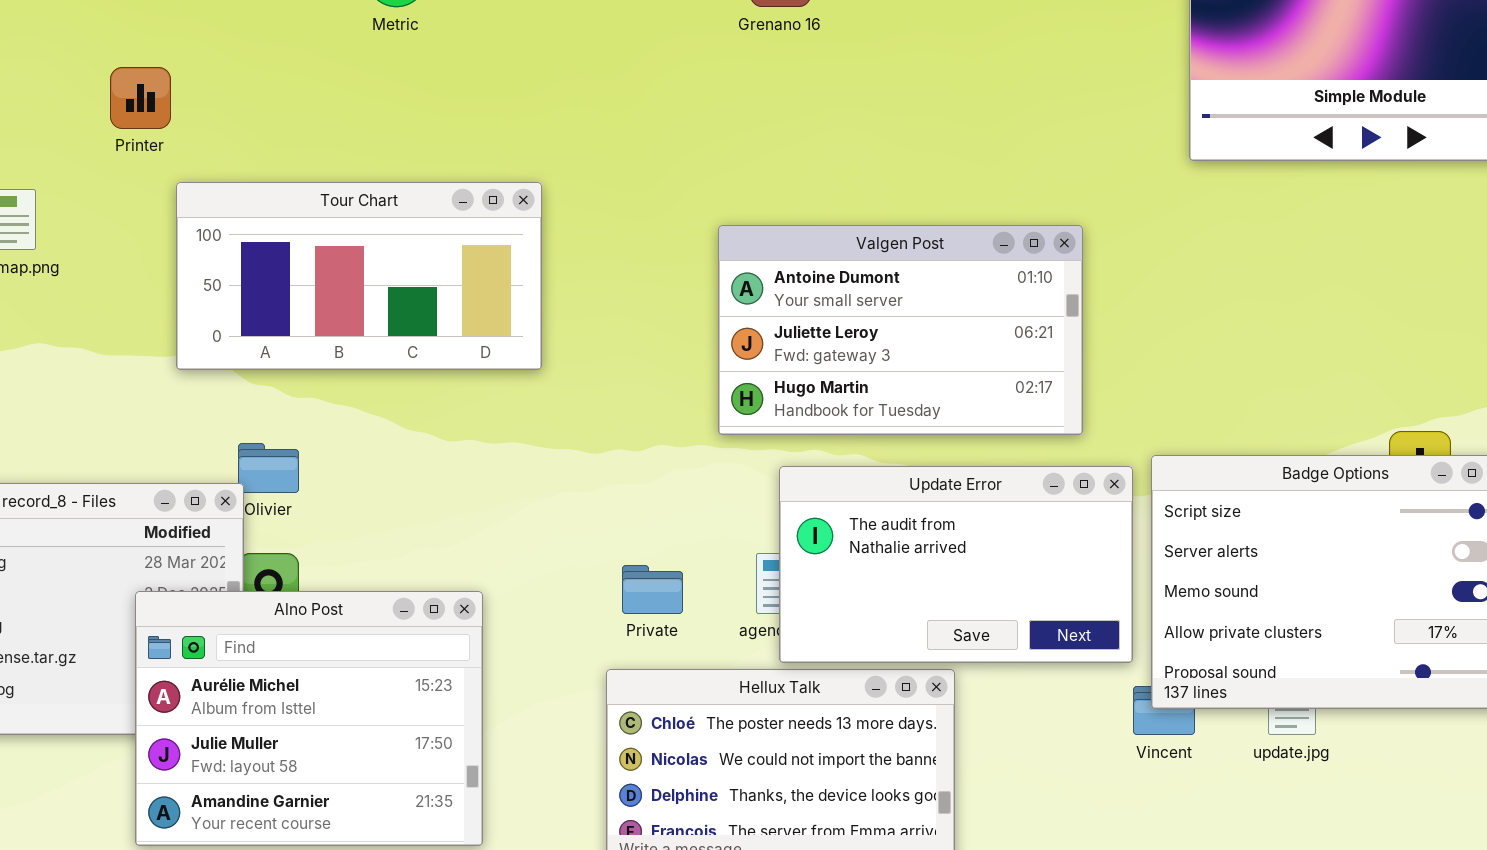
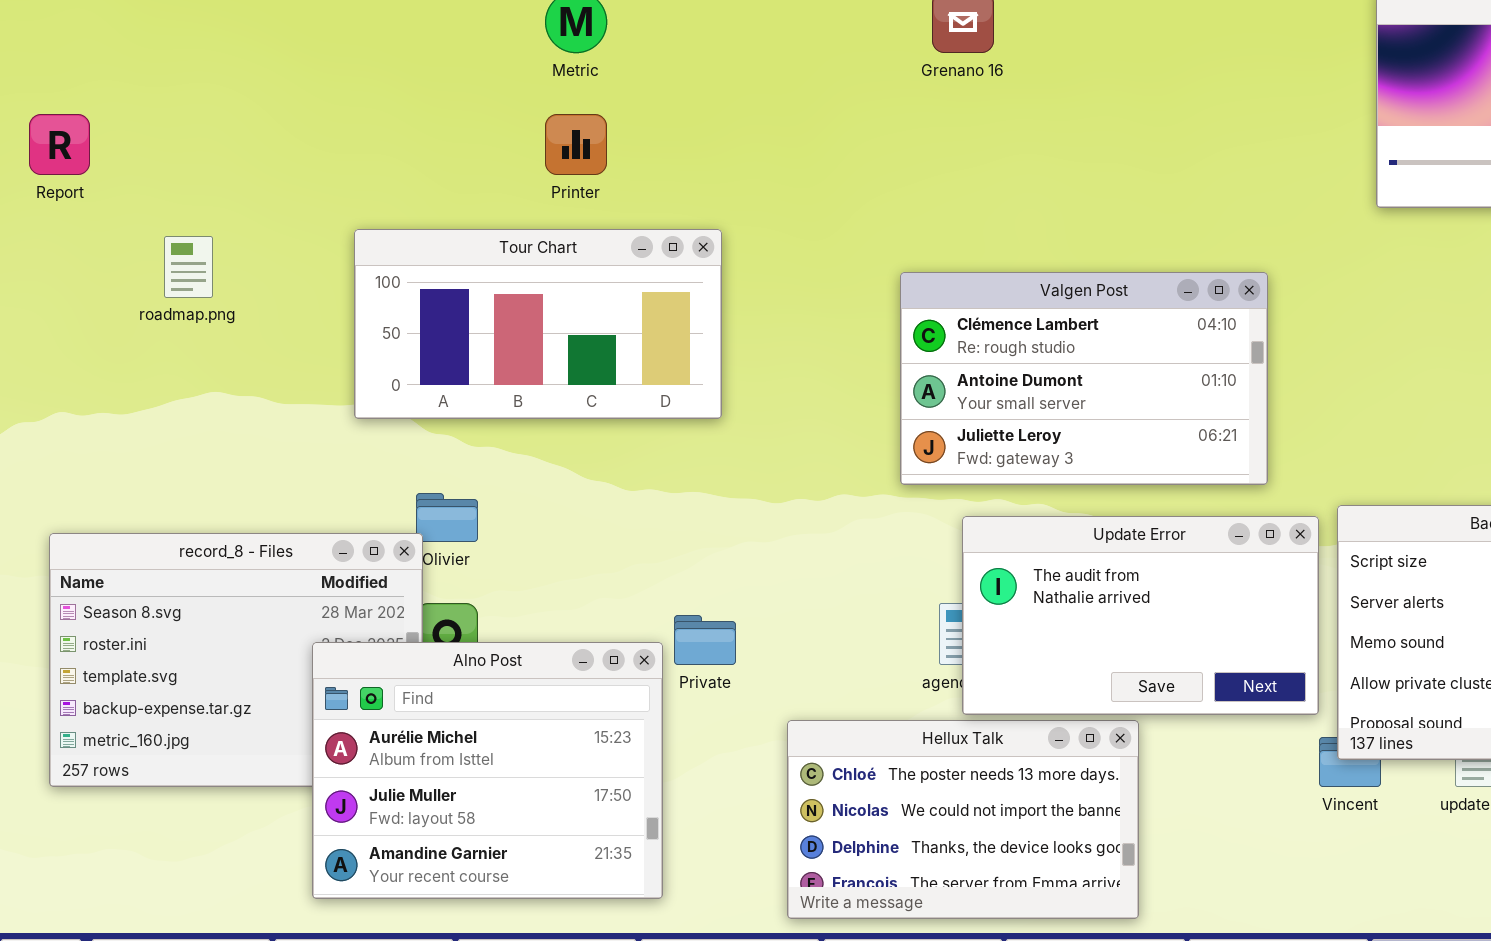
Printer: [110,67,171,129] -> [545,114,607,175], moved
Valgen Post: [718,225,1083,435] -> [900,272,1268,485], scrolled up 1 row
Private: [622,565,683,614] -> [674,615,736,665], moved

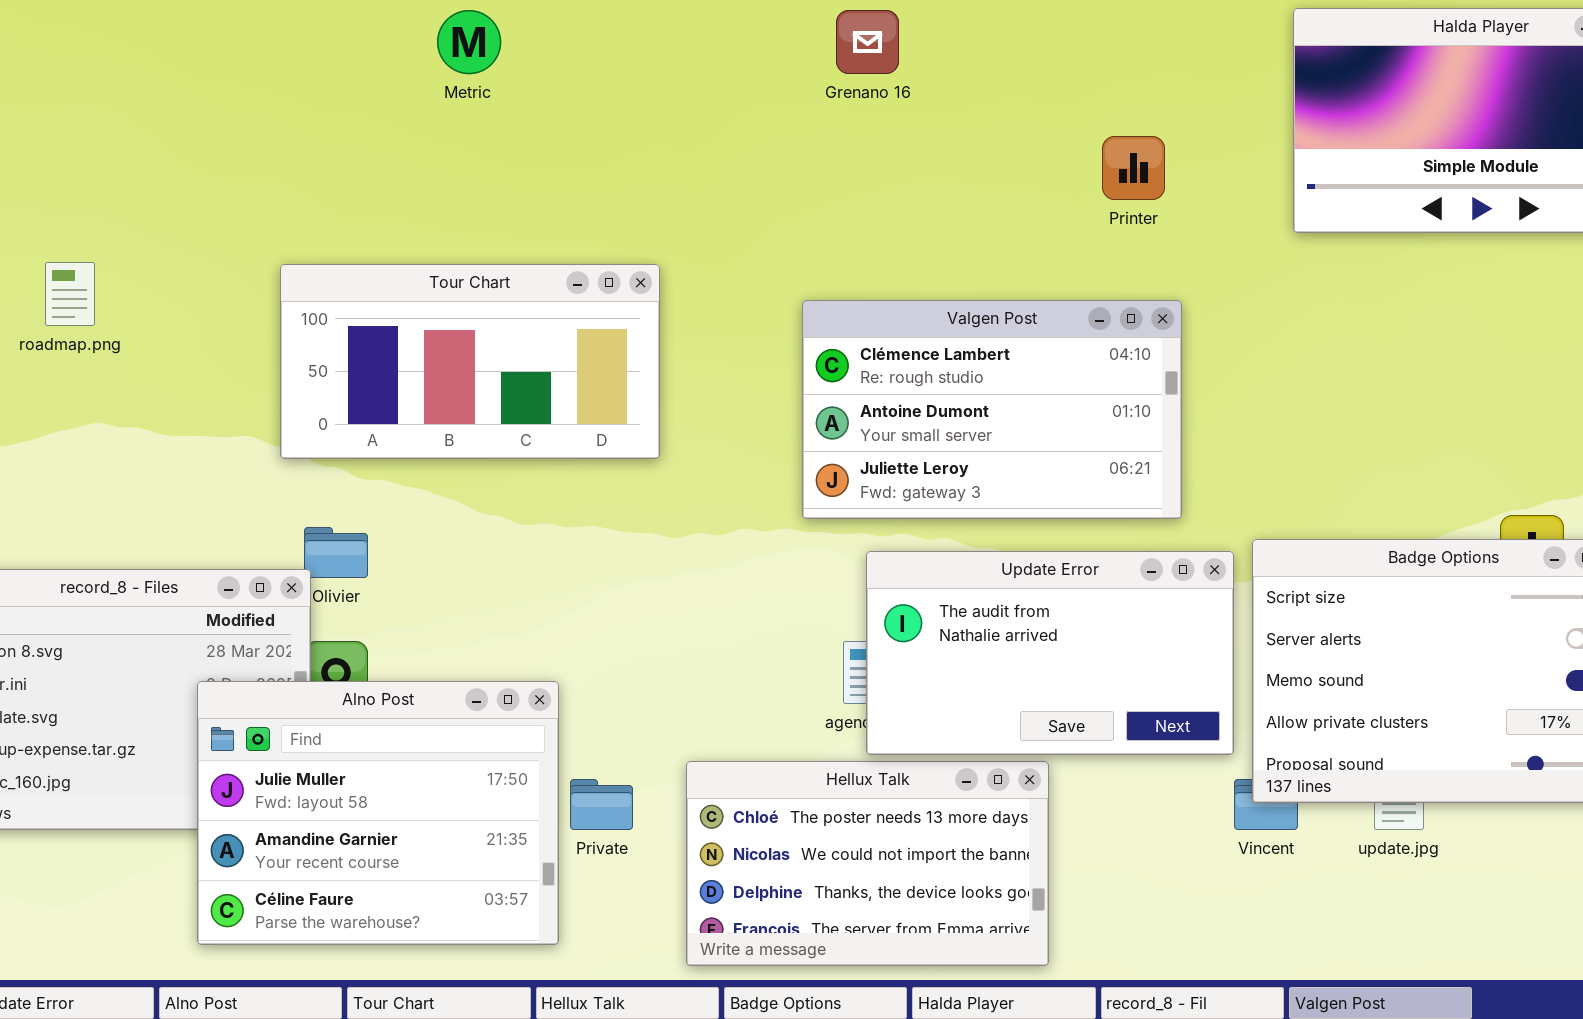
Printer: [545,114,607,175] -> [1102,136,1165,200], moved
Tour Chart: [354,229,722,419] -> [280,264,660,459], moved
Private: [674,615,736,665] -> [570,779,633,830], moved
Alno Post: [312,642,663,899] -> [197,681,559,945], scrolled down 1 row

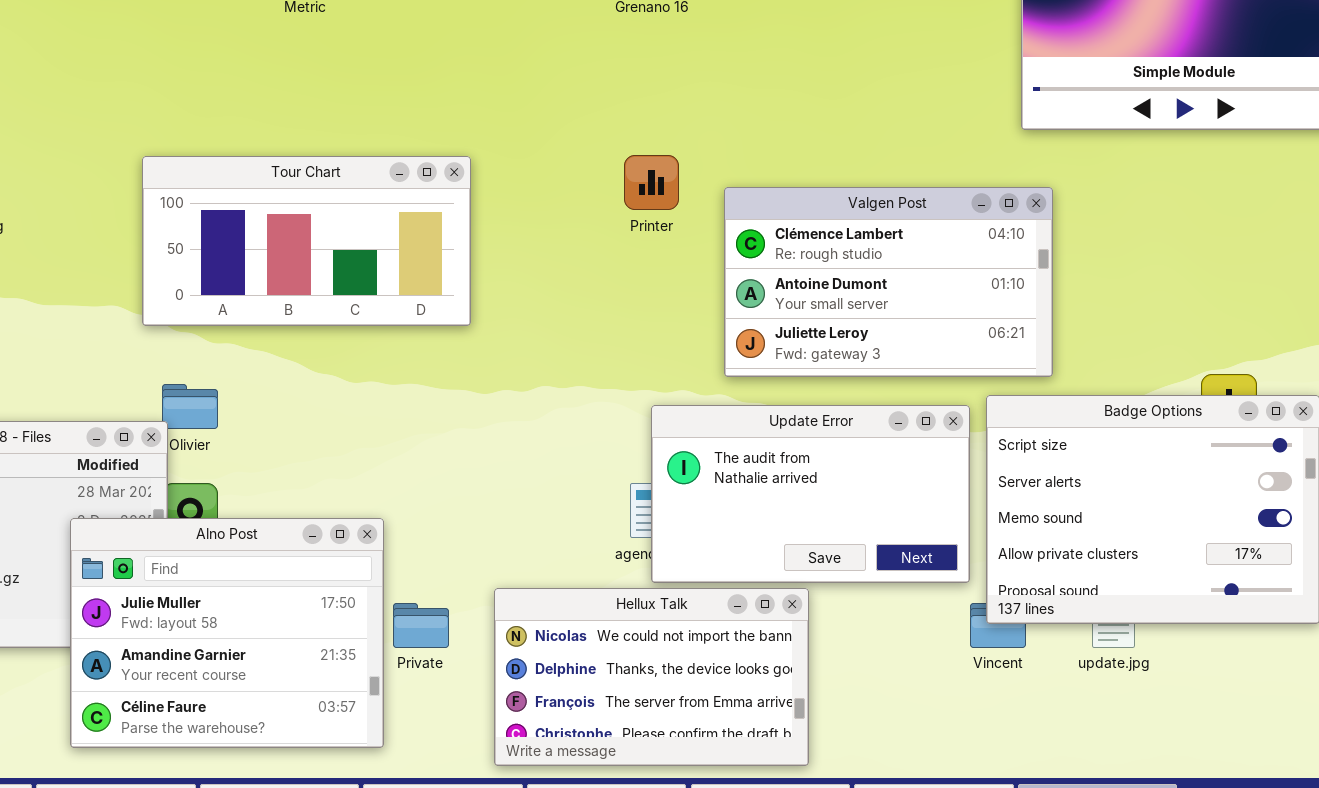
Printer: [1102,136,1165,200] -> [624,155,679,210], moved
Valgen Post: [802,300,1182,519] -> [724,187,1053,377], moved
Hellux Talk: [686,761,1049,966] -> [494,588,809,766], scrolled down 1 row

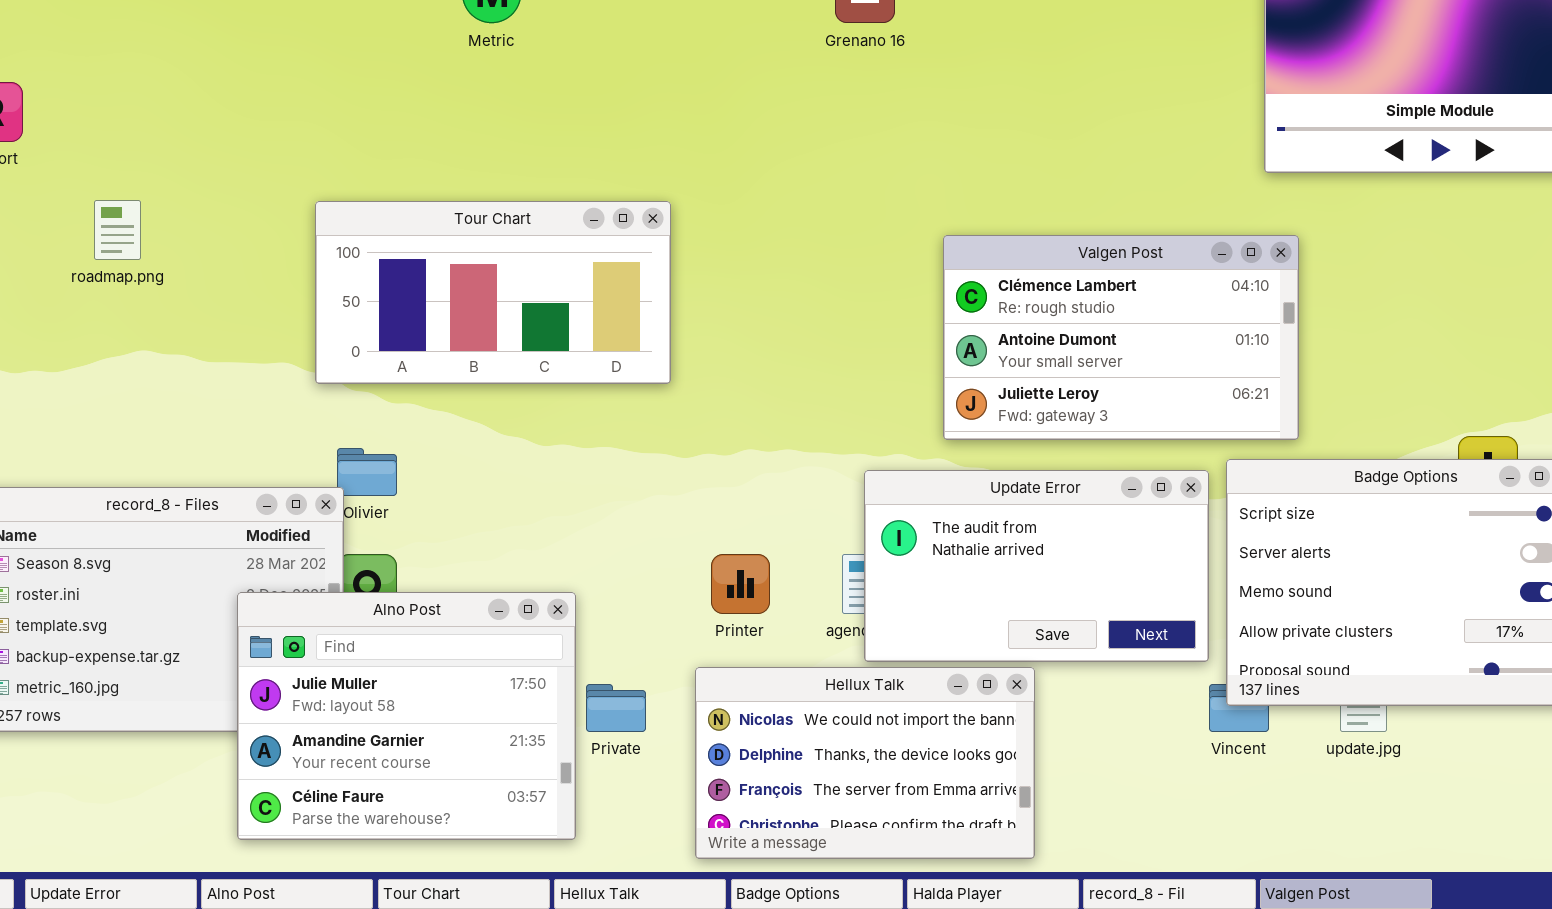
Printer: [624,155,679,210] -> [711,554,770,614], moved

